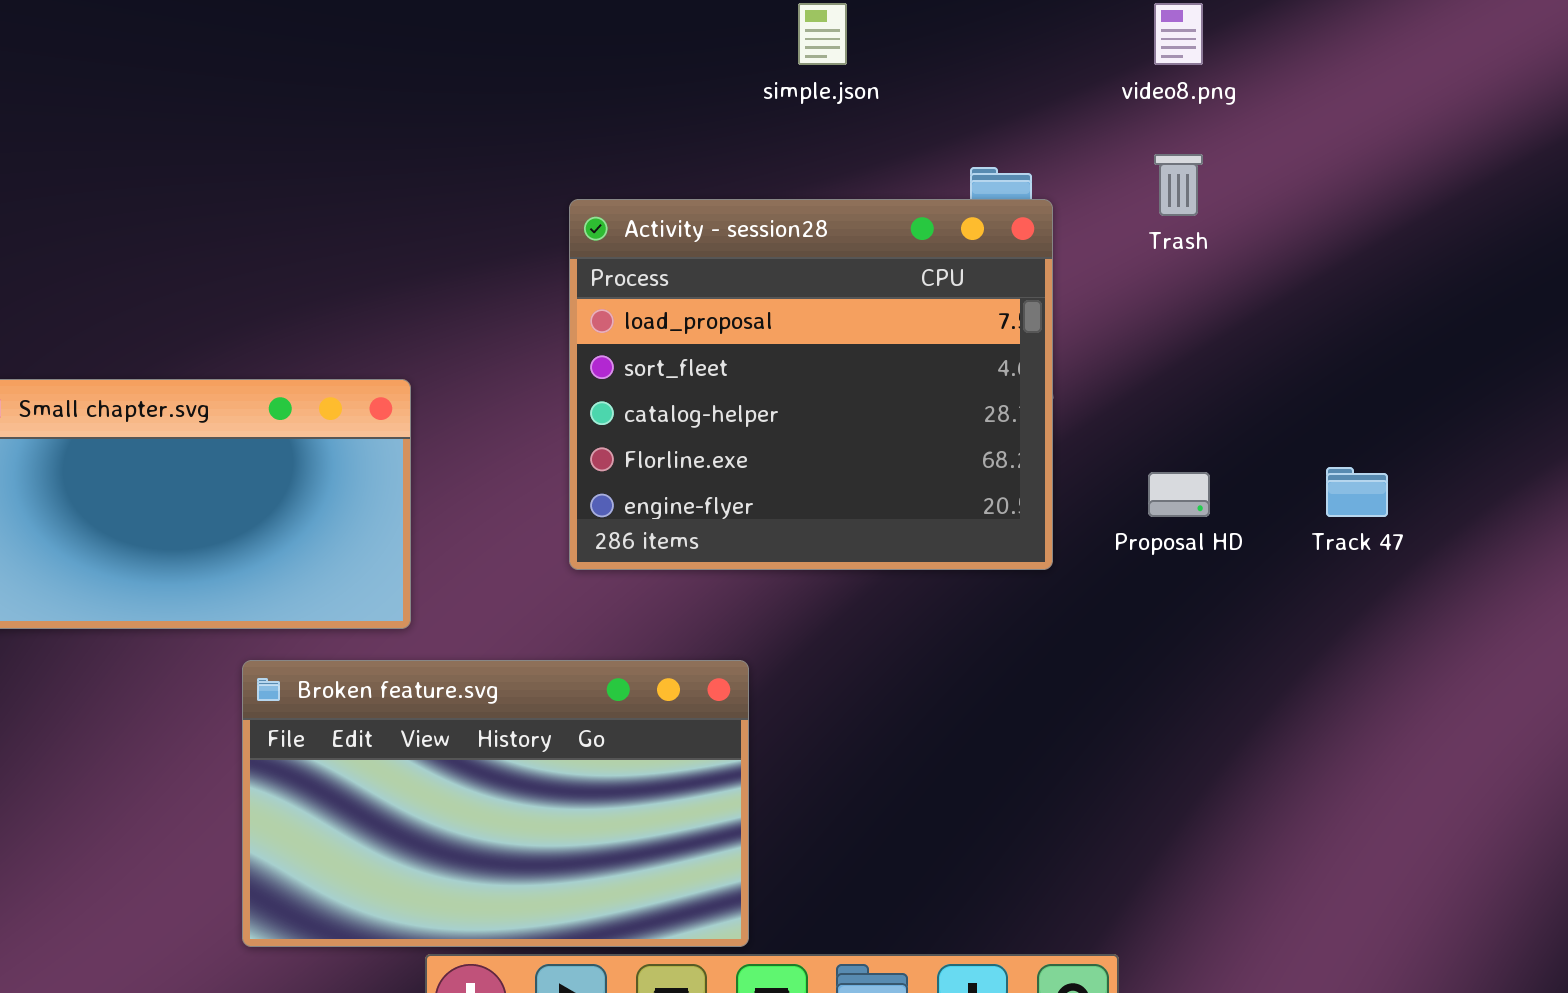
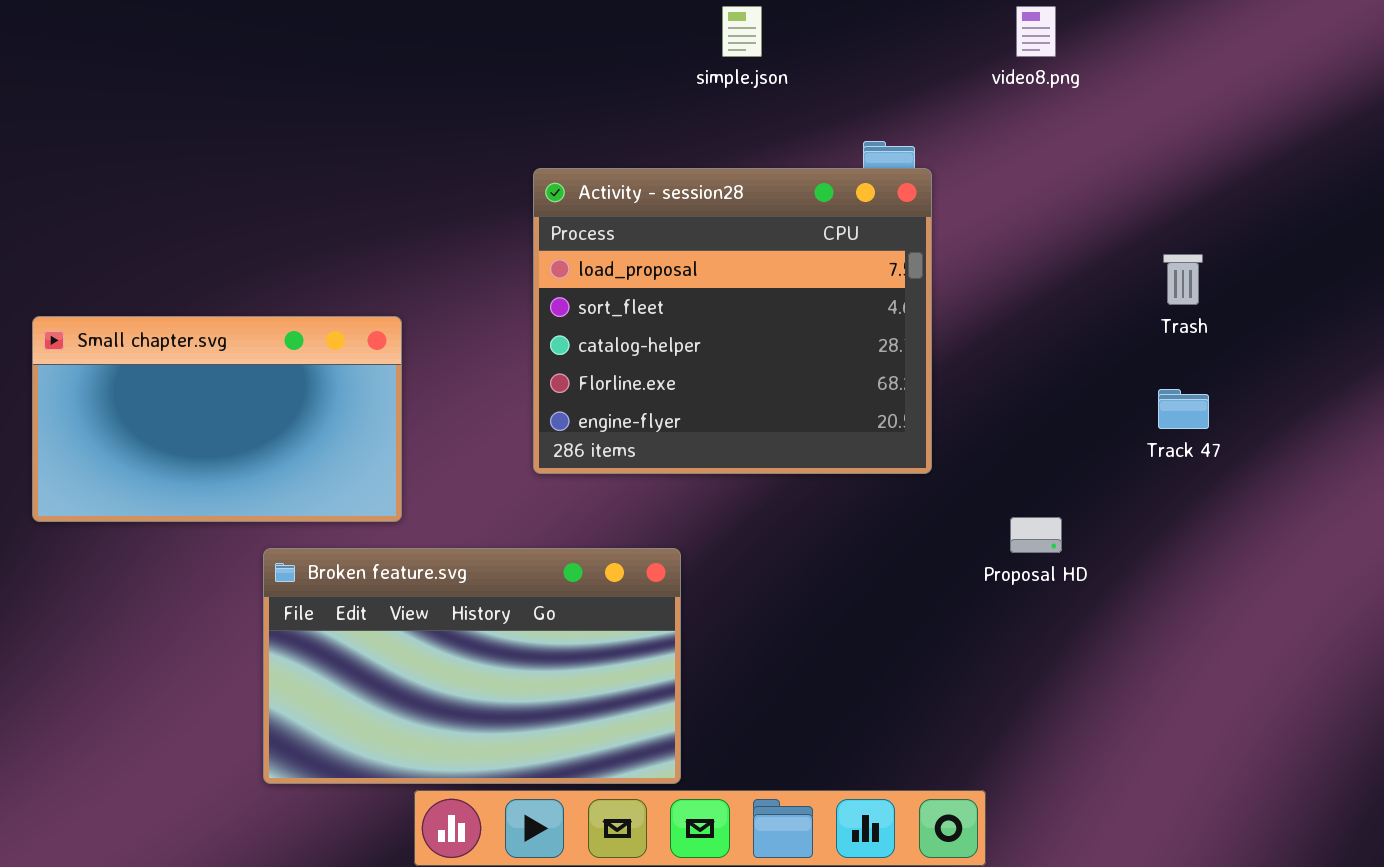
Trash: [1154,154,1203,216] -> [1163,254,1203,305], moved
Proposal HD: [1148,472,1210,517] -> [1010,517,1062,553], moved

